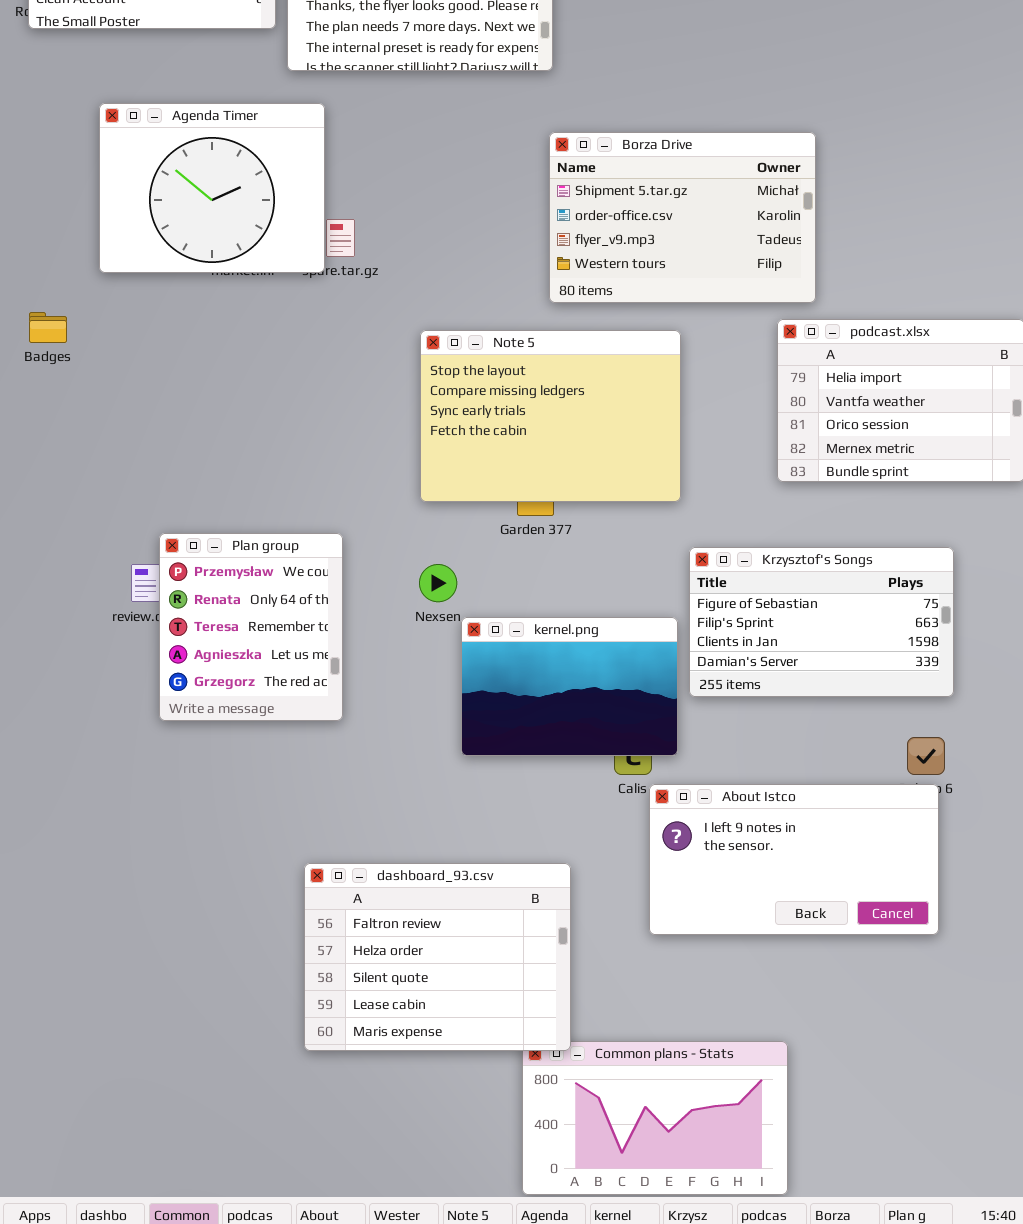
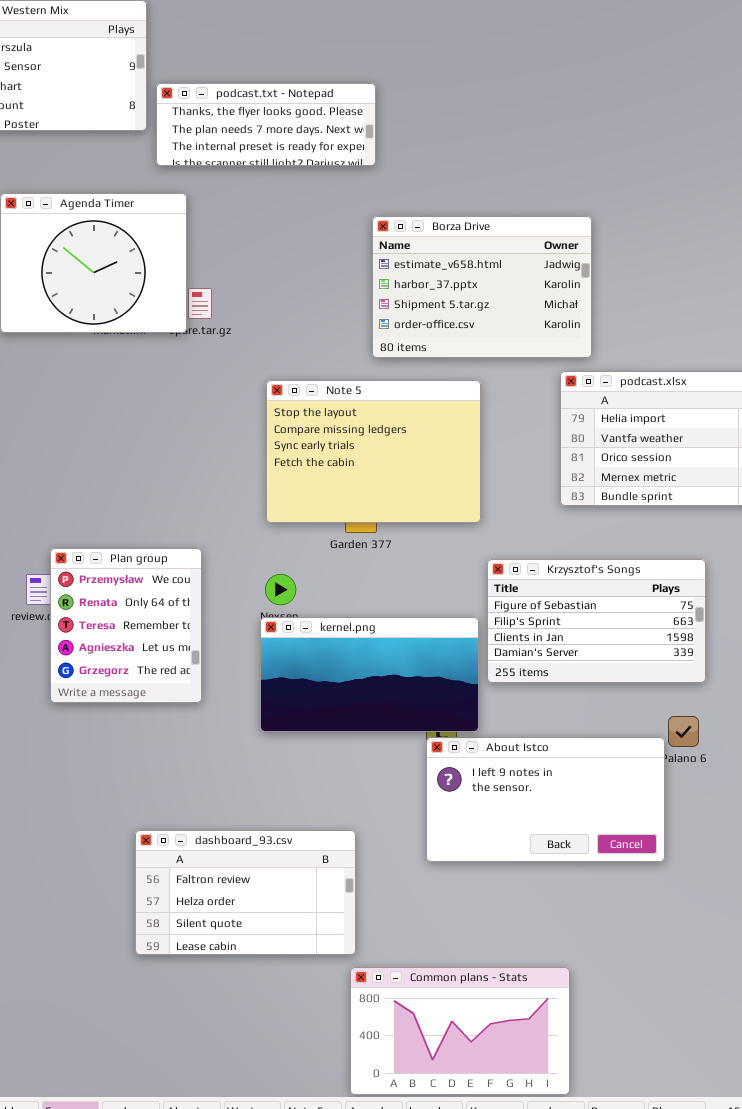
Borza Drive: [549,132,816,303] -> [372,216,592,358], scrolled up 2 rows
kernel.png: [461,617,678,756] -> [260,617,479,732], resized
About Istco: [649,784,939,935] -> [426,737,665,862], moved
dashboard_93.csv: [304,863,571,1051] -> [135,830,356,955], moved, resized

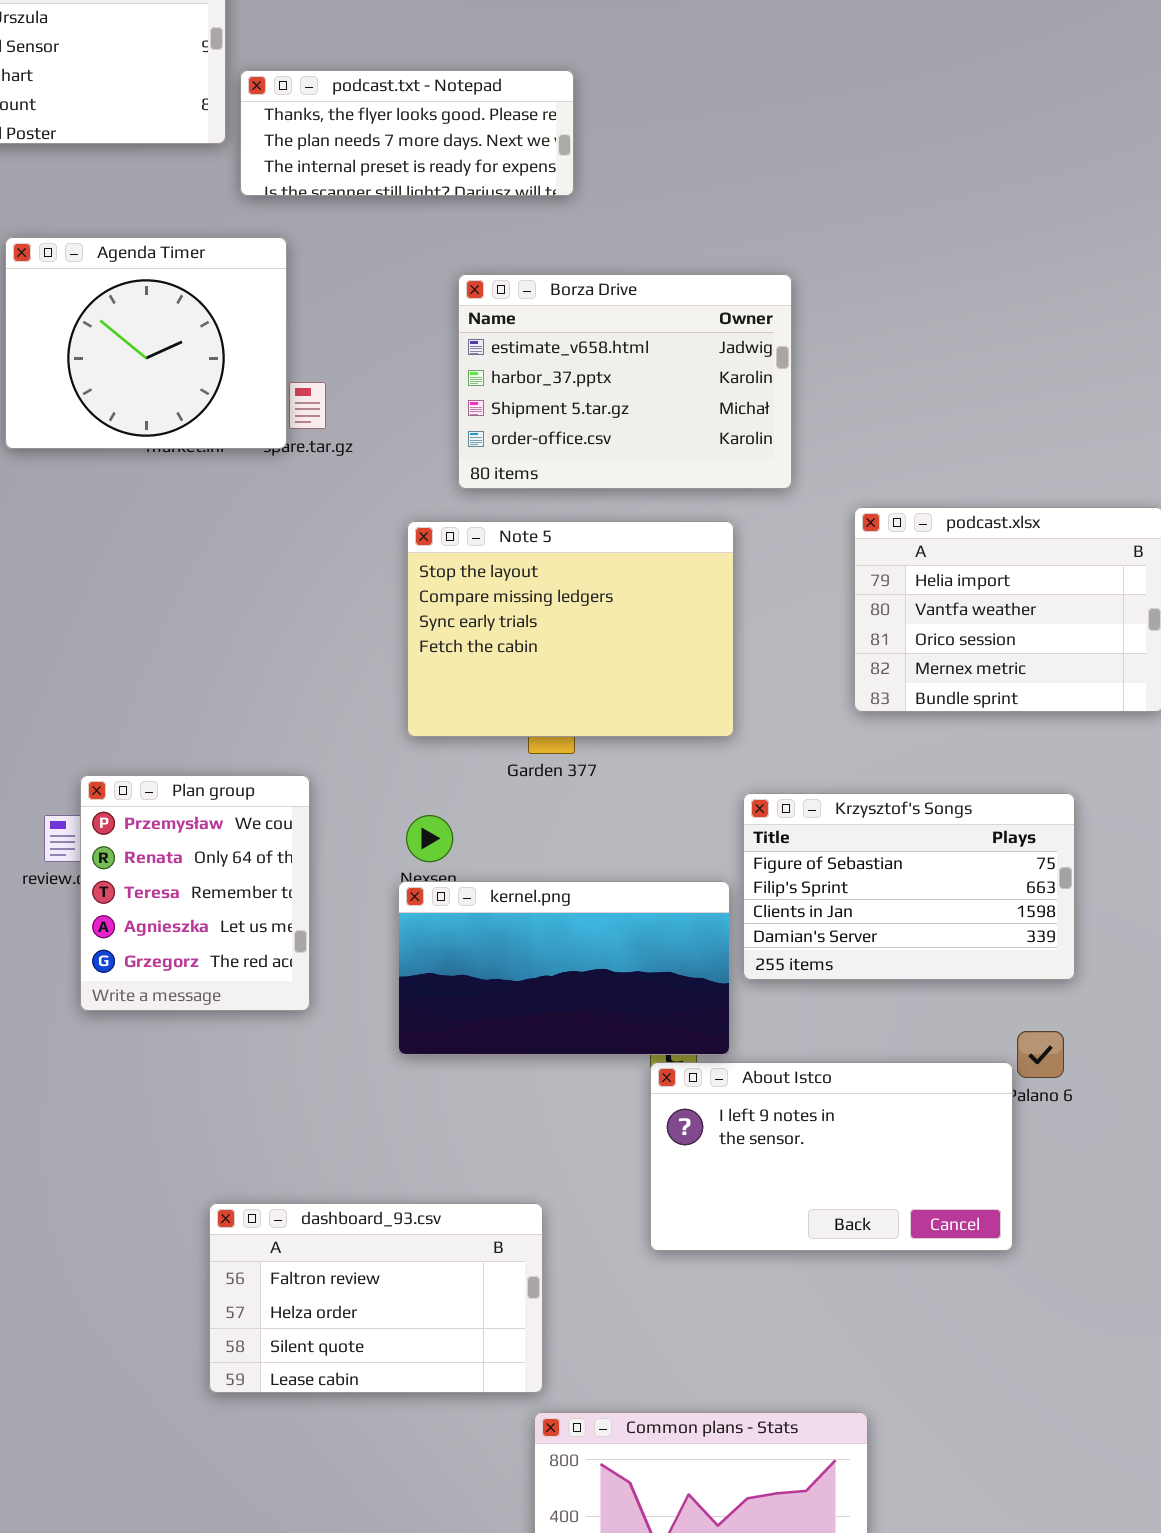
Borza Drive: [372,216,592,358] -> [458,274,792,489], moved

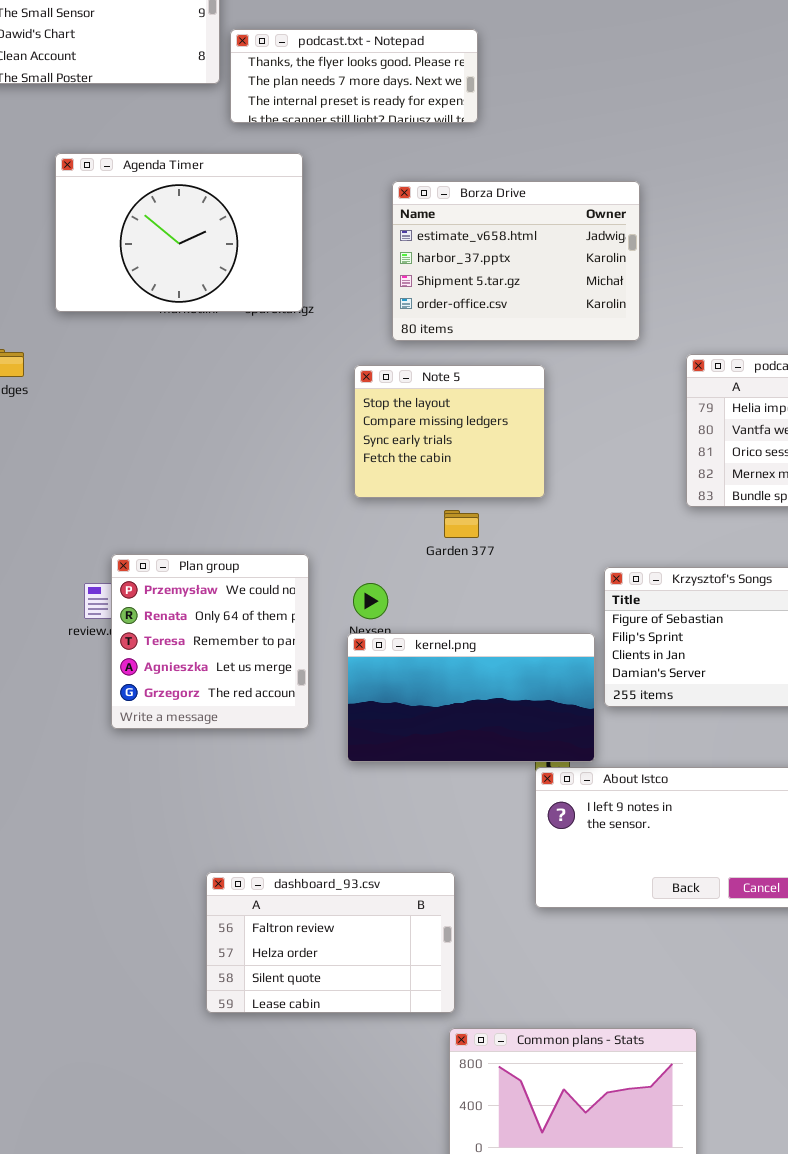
Agenda Timer: [5,237,287,449] -> [55,153,303,312], resized
Note 5: [407,521,734,737] -> [354,365,545,498], resized
Plan group: [80,775,310,1011] -> [111,554,309,729], resized

